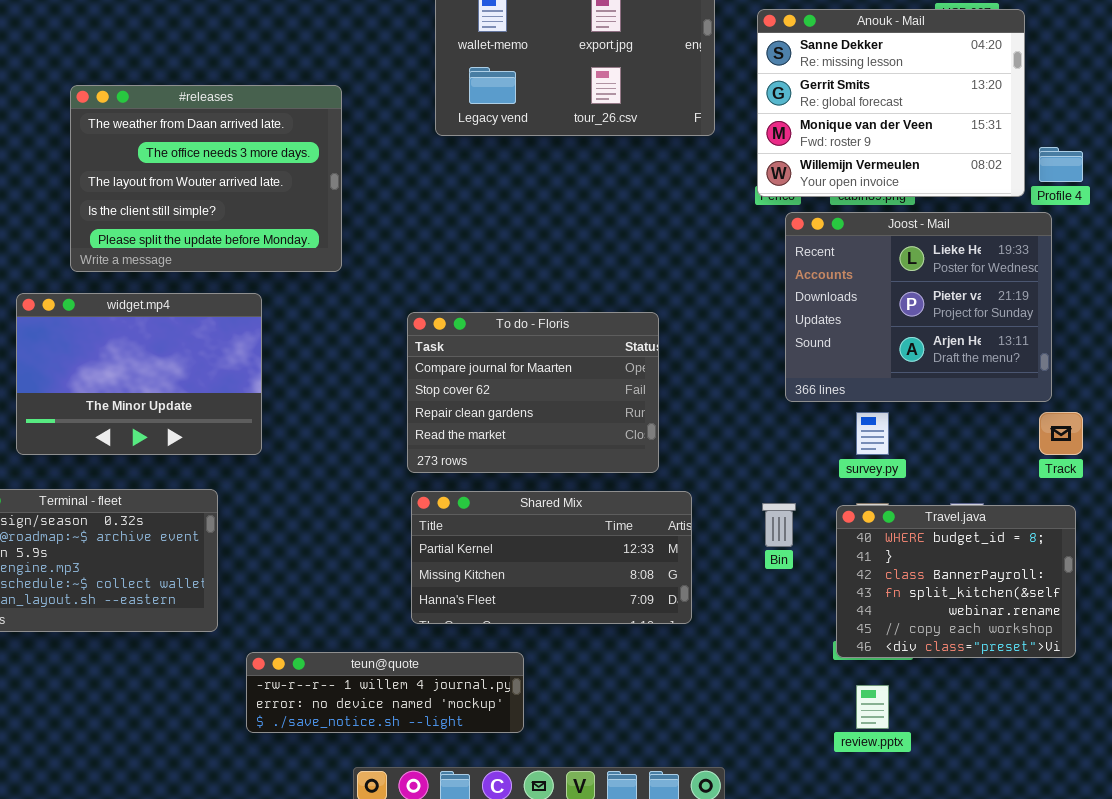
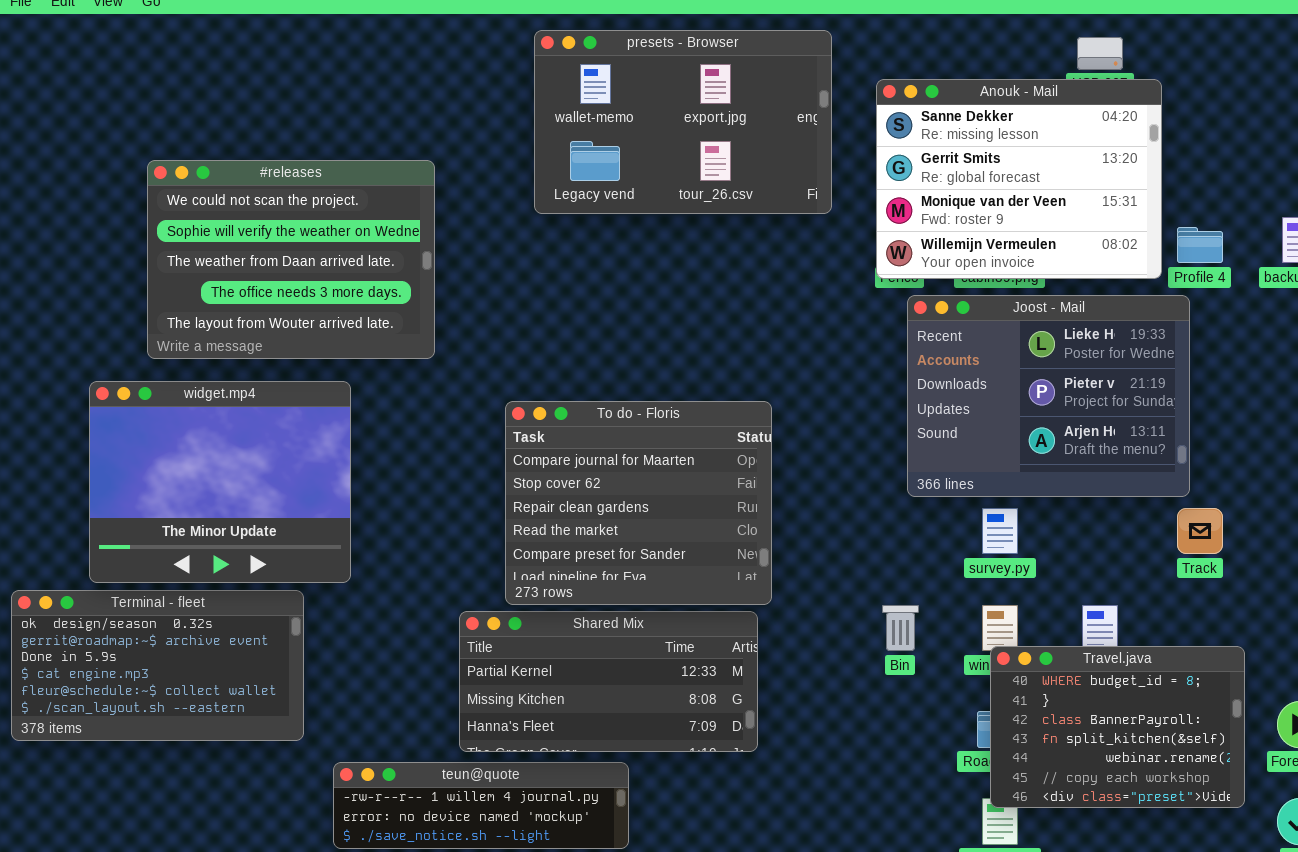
#releases: [70,85,342,272] -> [147,160,435,359], scrolled up 2 rows
widget.mp4: [16,293,262,455] -> [89,381,351,583], resized
To do - Floris: [407,312,659,473] -> [505,401,772,605], resized
Shared Mix: [411,491,692,624] -> [459,611,758,752], moved
Travel.java: [836,505,1076,658] -> [990,646,1245,808], moved

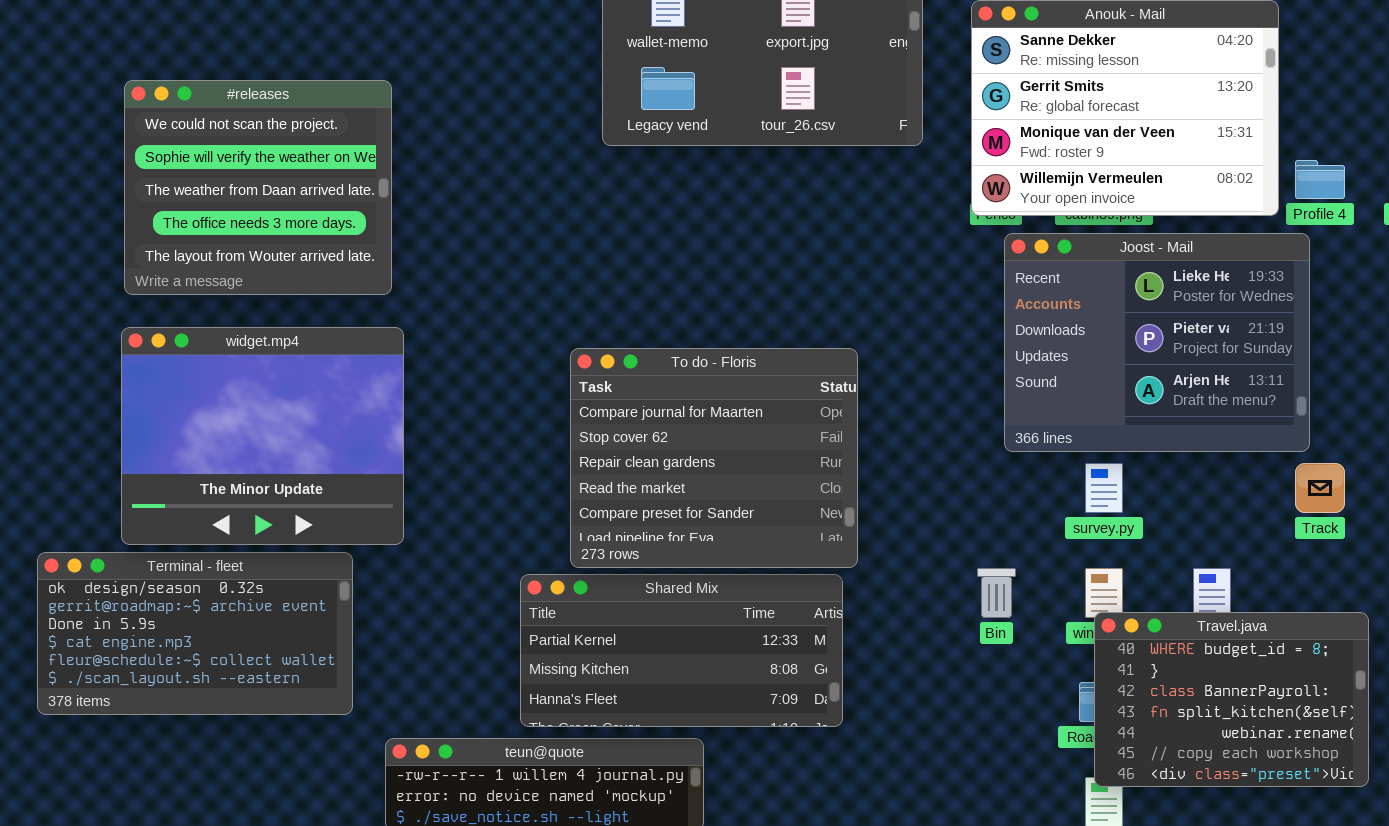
#releases: [147,160,435,359] -> [124,80,392,295], moved, resized

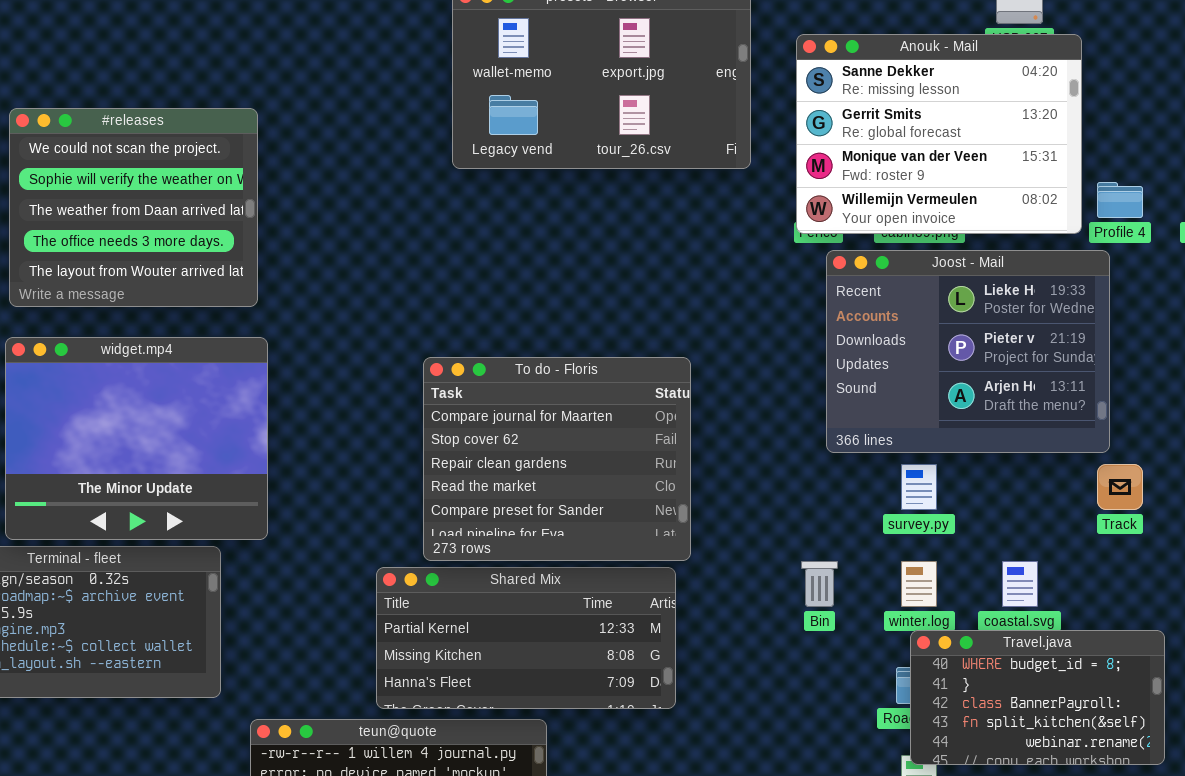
Travel.java: [1094,612,1369,787] -> [910,630,1165,765], resized

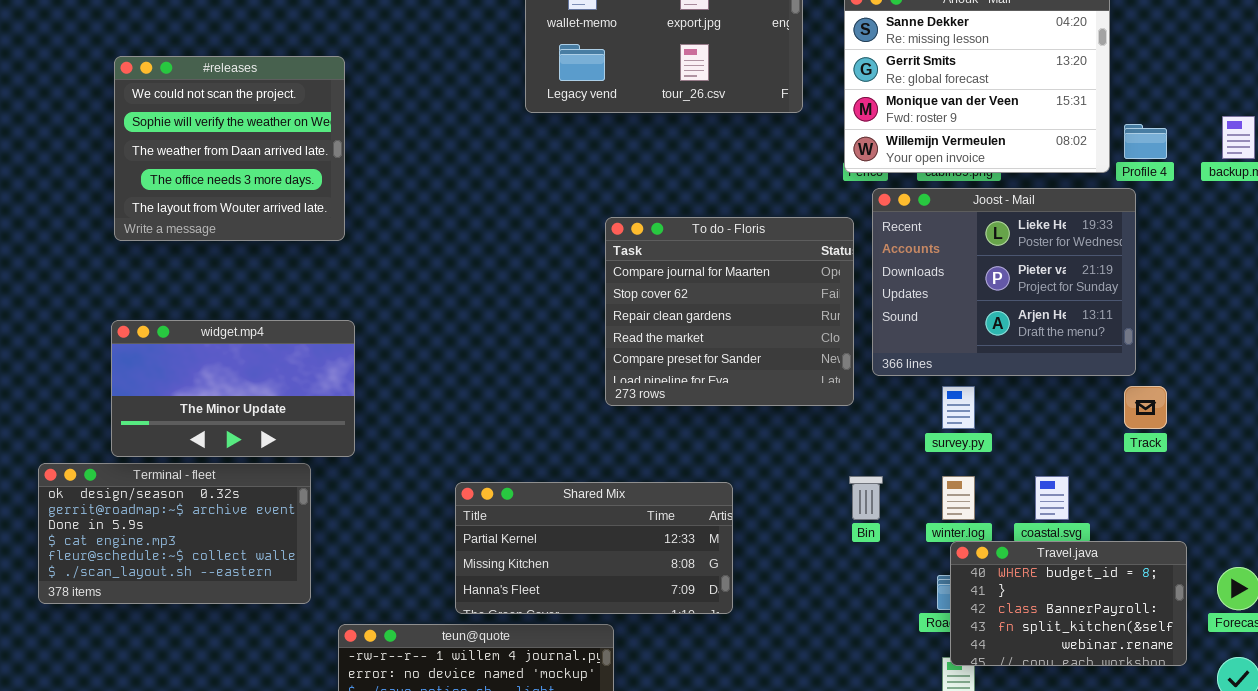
widget.mp4: [5,337,268,540] -> [111,320,355,457], resized
To do - Floris: [423,357,691,561] -> [605,217,854,406], moved

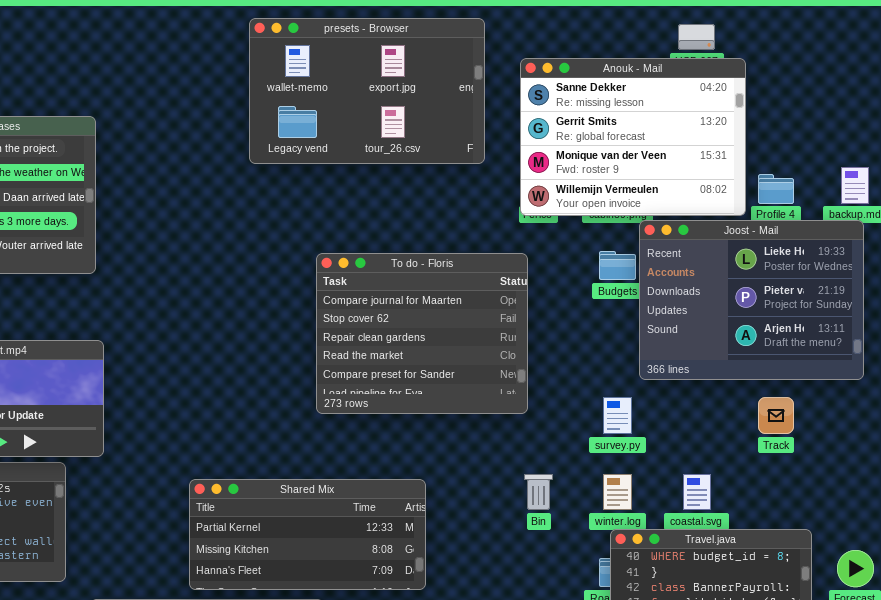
Joost - Mail: [872,188,1136,376] -> [639,220,864,380], moved

